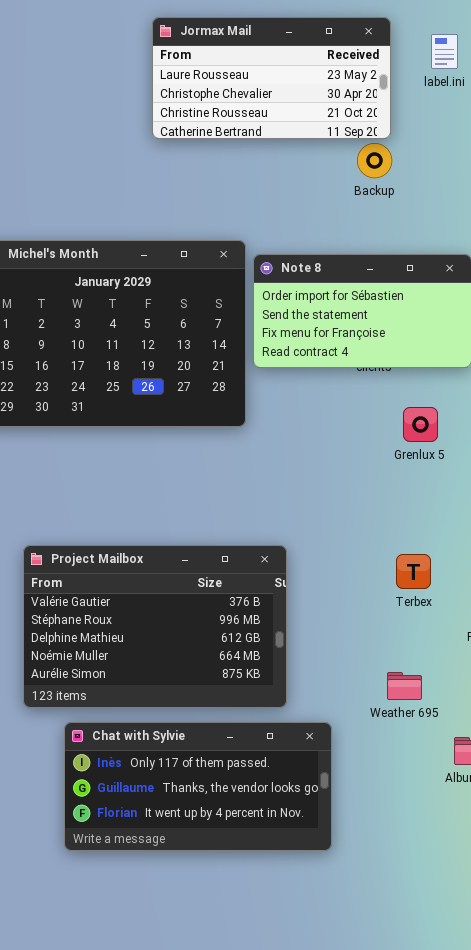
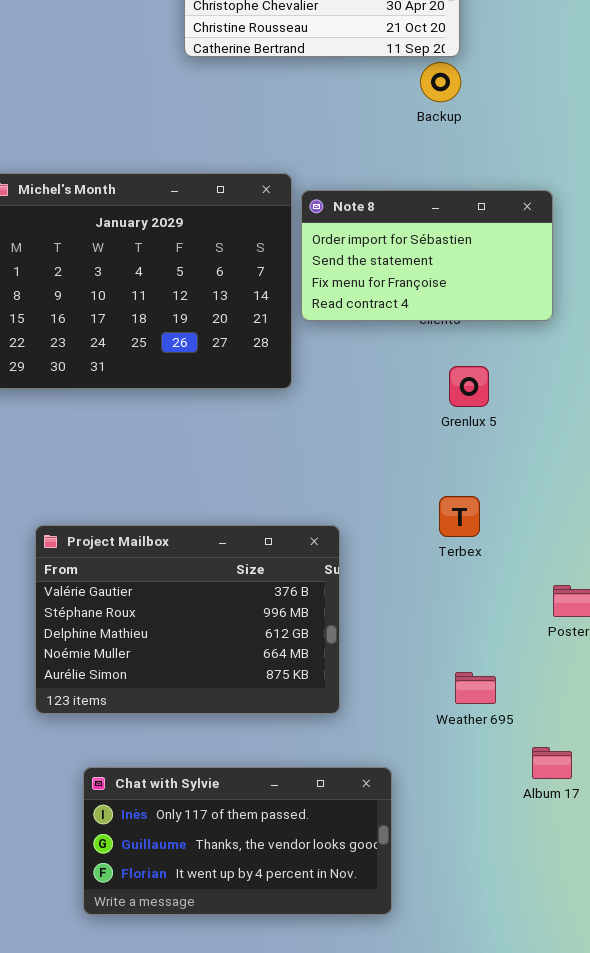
Grenlux 5: [403,407,438,442] -> [449,366,489,407], moved
Terbex: [396,554,431,589] -> [439,496,480,537], moved
Chat with Sylvie: [64,722,332,851] -> [83,767,392,915], moved

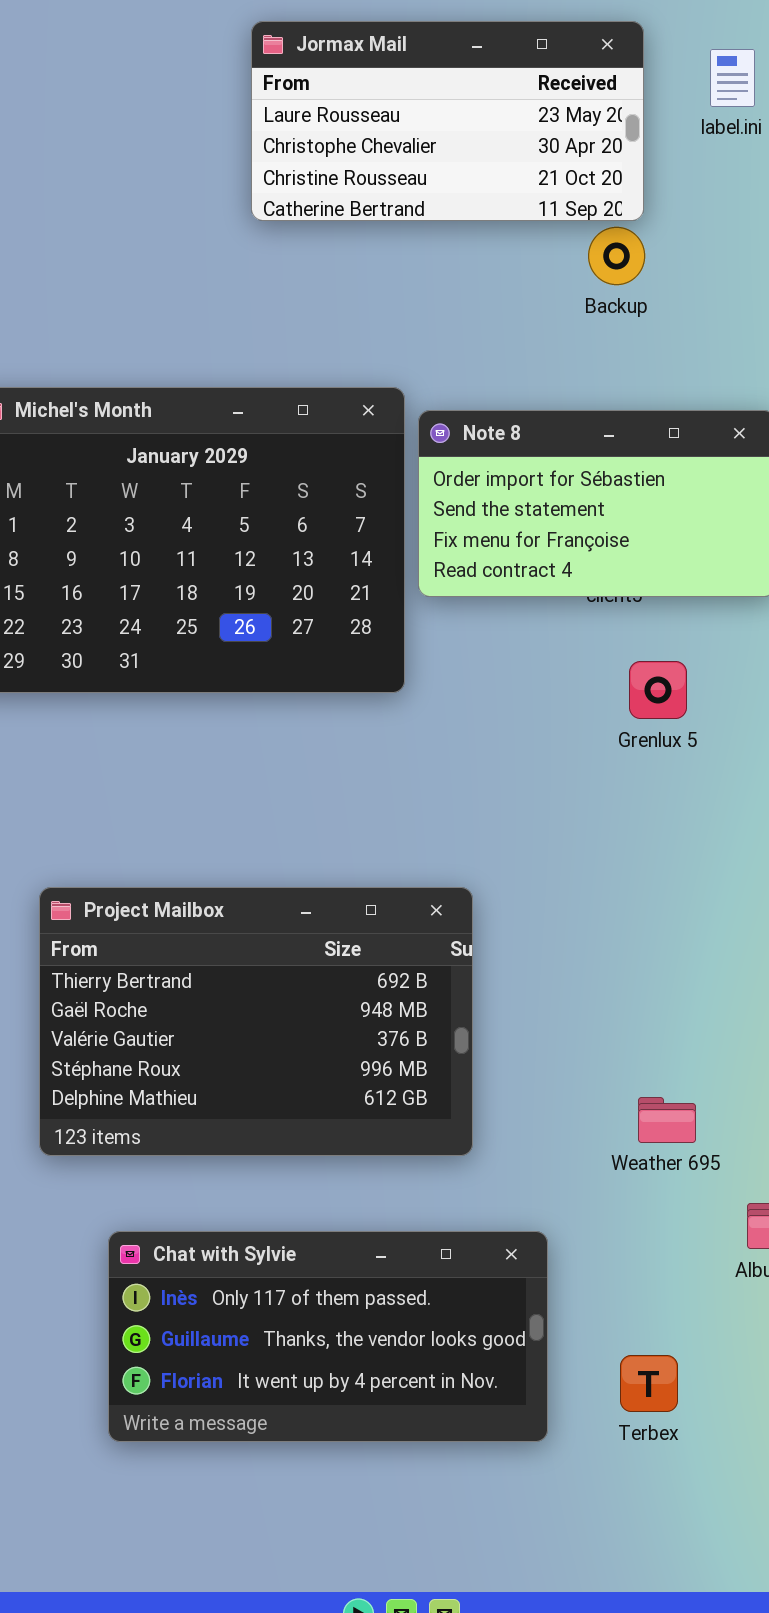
Terbex: [439,496,480,537] -> [620,1355,678,1412], moved
Project Mailbox: [35,525,340,714] -> [39,887,473,1156], scrolled up 2 rows

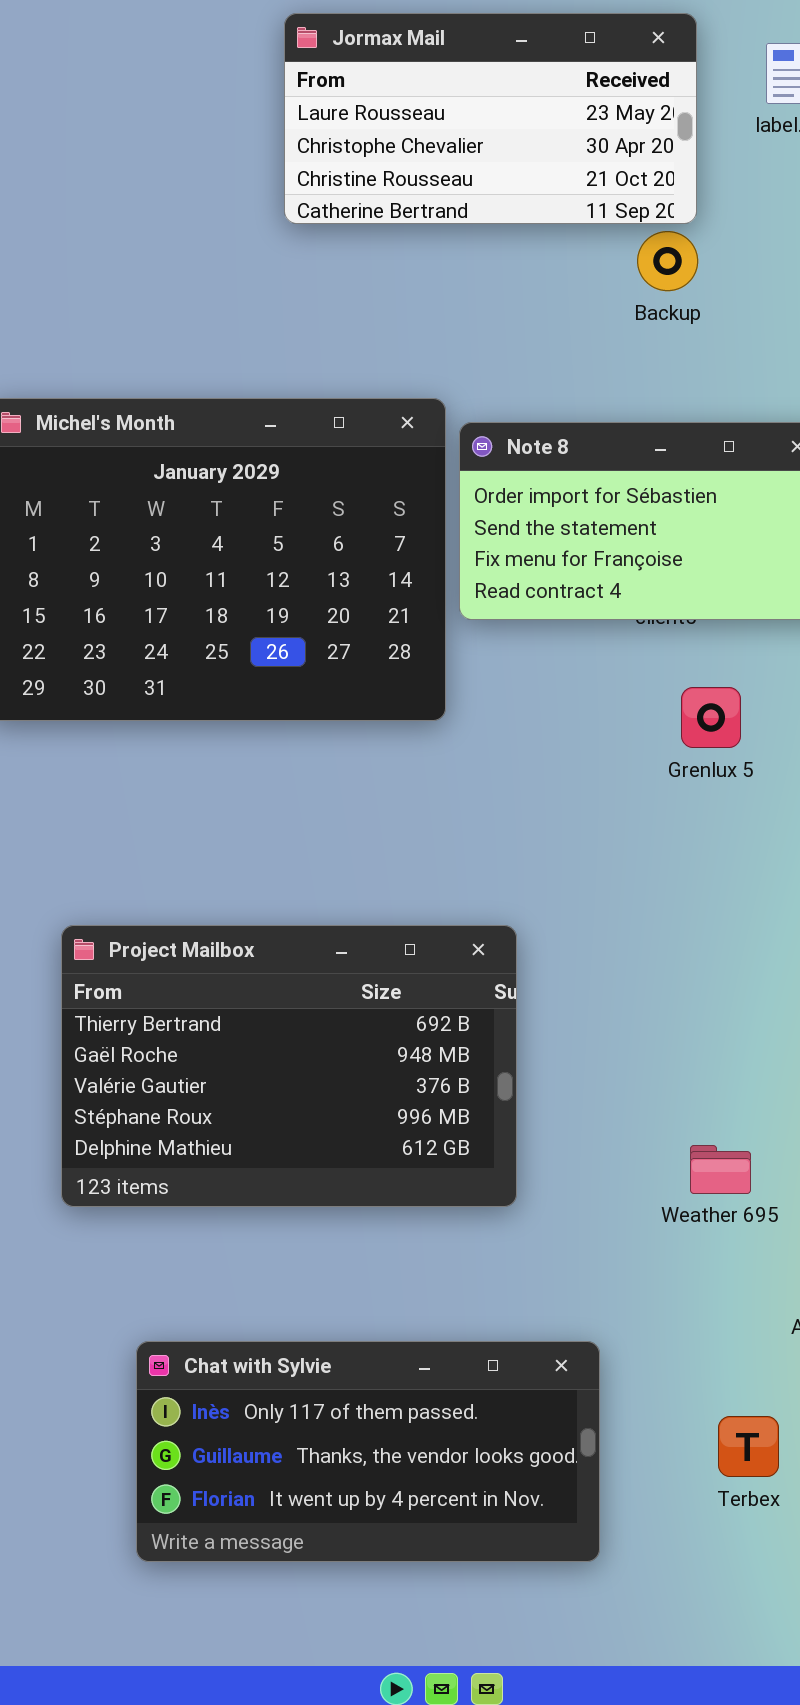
Chat with Sylvie: [108,1231,548,1442] -> [136,1341,600,1562], moved
Terbex: [620,1355,678,1412] -> [718,1416,779,1477], moved

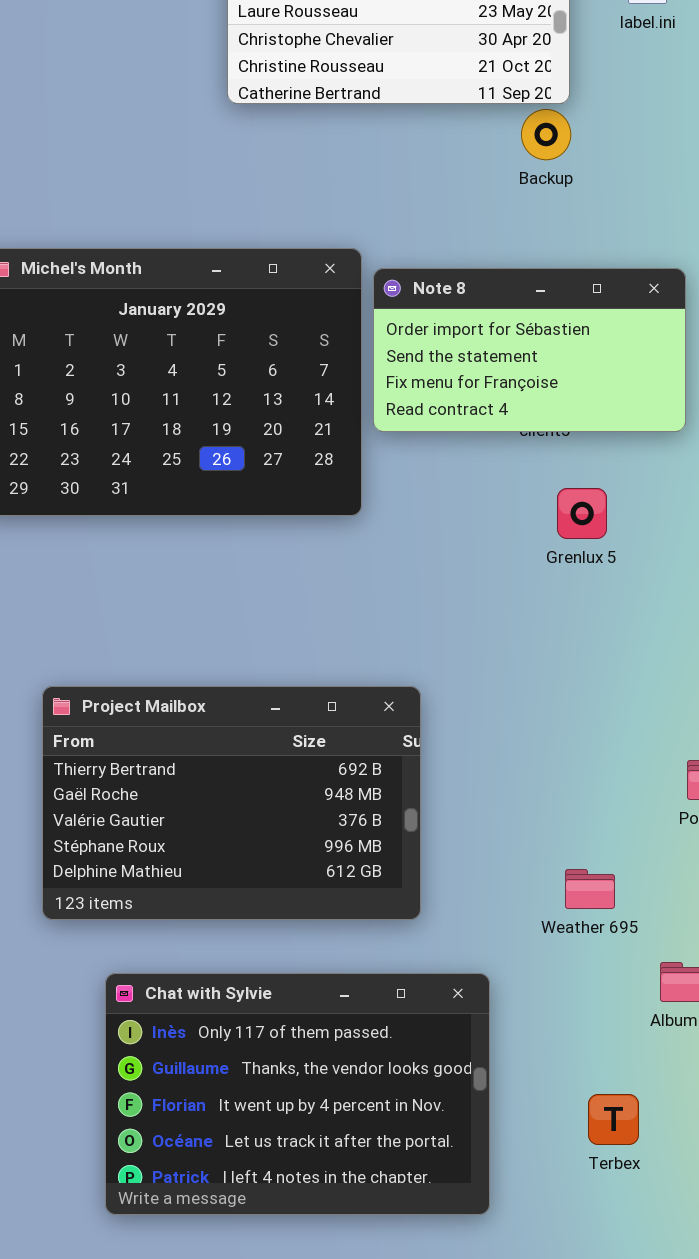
Chat with Sylvie: [136,1341,600,1562] -> [105,973,490,1215], resized

